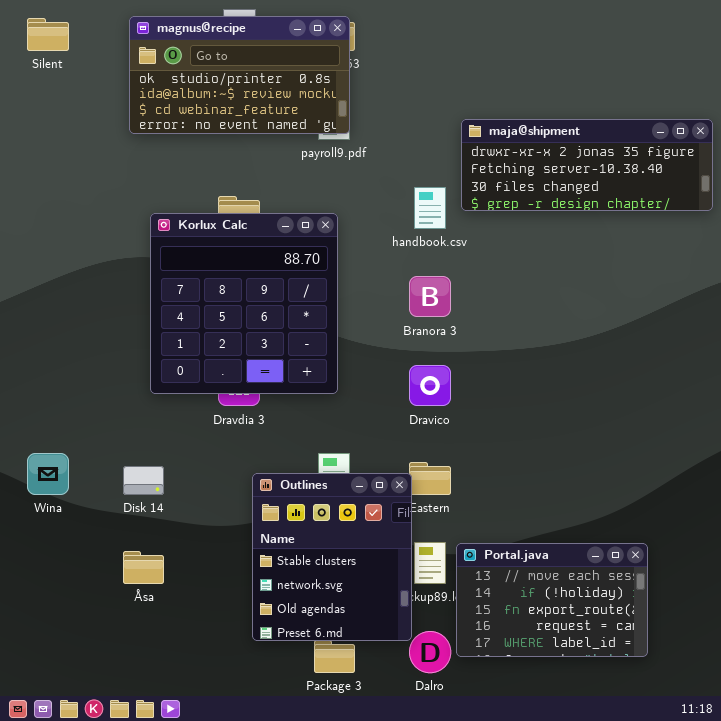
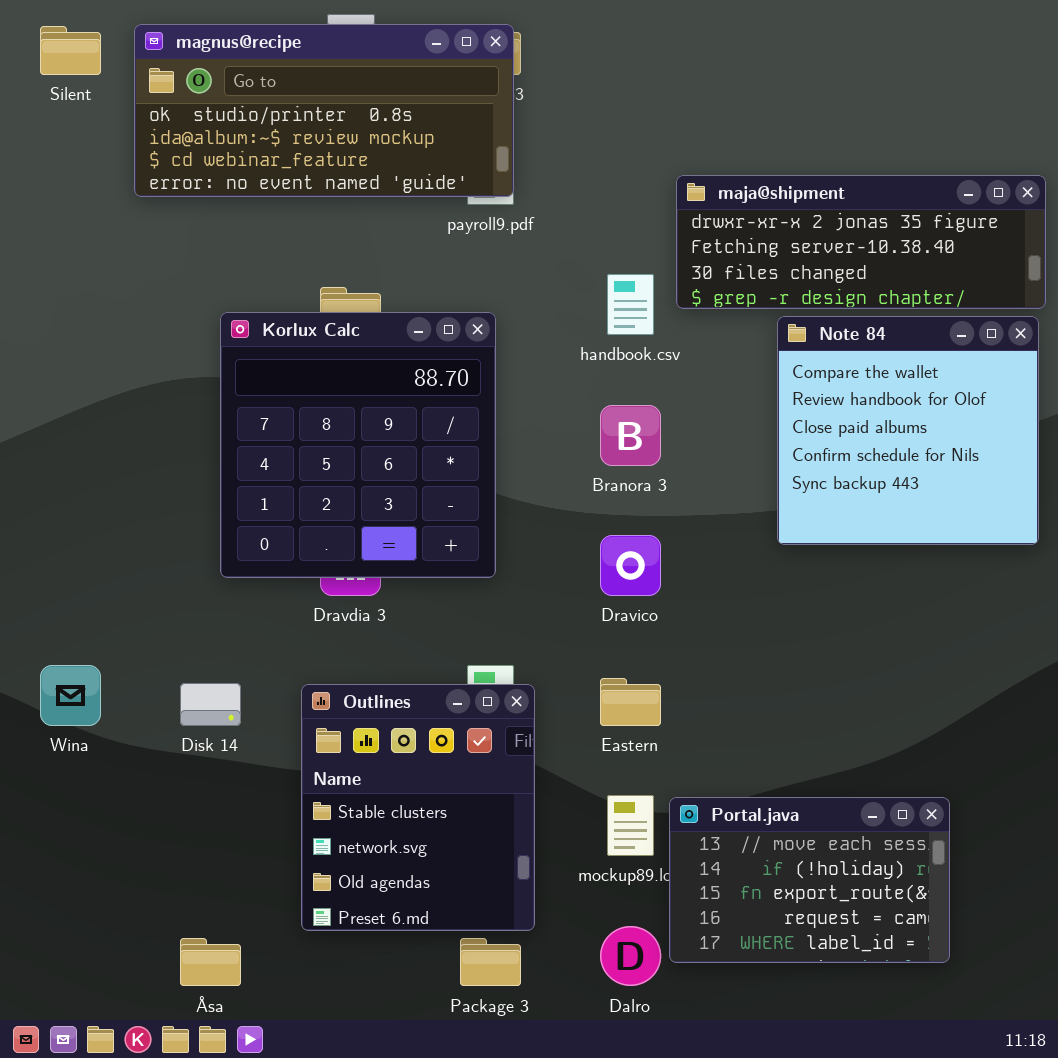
magnus@recipe: [129,16,350,134] -> [134,24,514,197], resized
Note 84: none -> [777,316,1039,545], opened
Outlines: [252,473,412,641] -> [301,684,535,931], moved
Åsa: [123,551,164,584] -> [180,938,241,986], moved

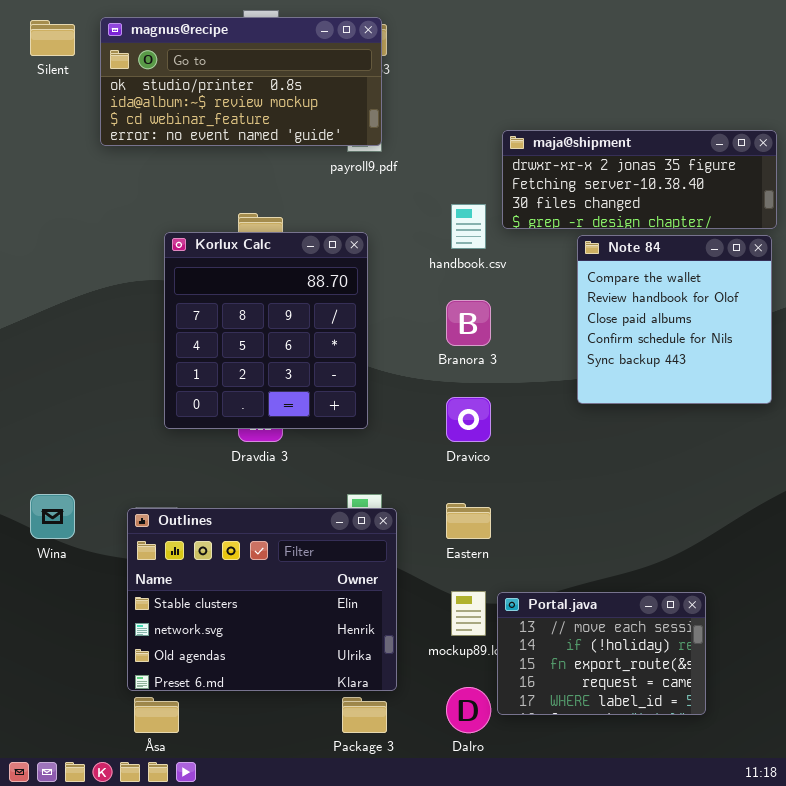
Outlines: [301,684,535,931] -> [127,508,397,691], resized

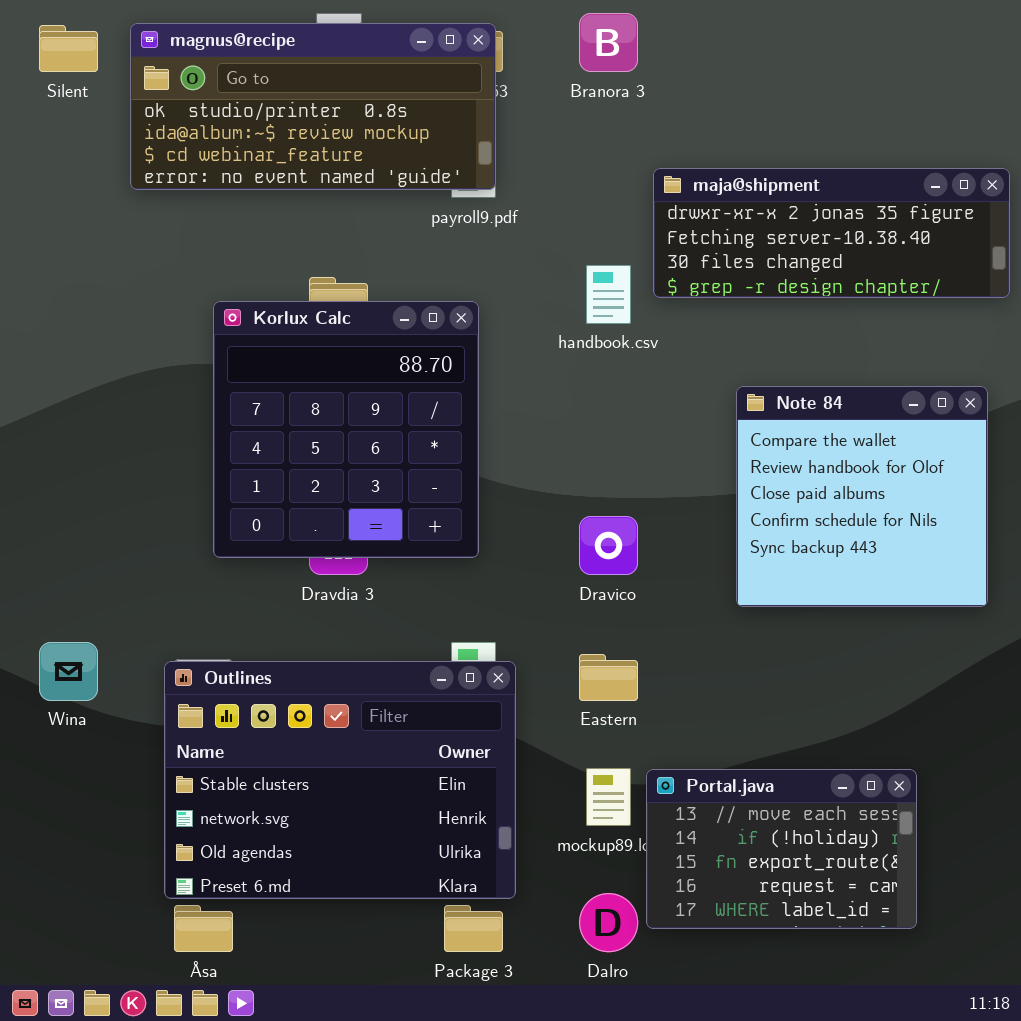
Note 84: [577,235,772,404] -> [736,386,988,607], moved
Branora 3: [446,300,491,346] -> [579,13,638,72], moved

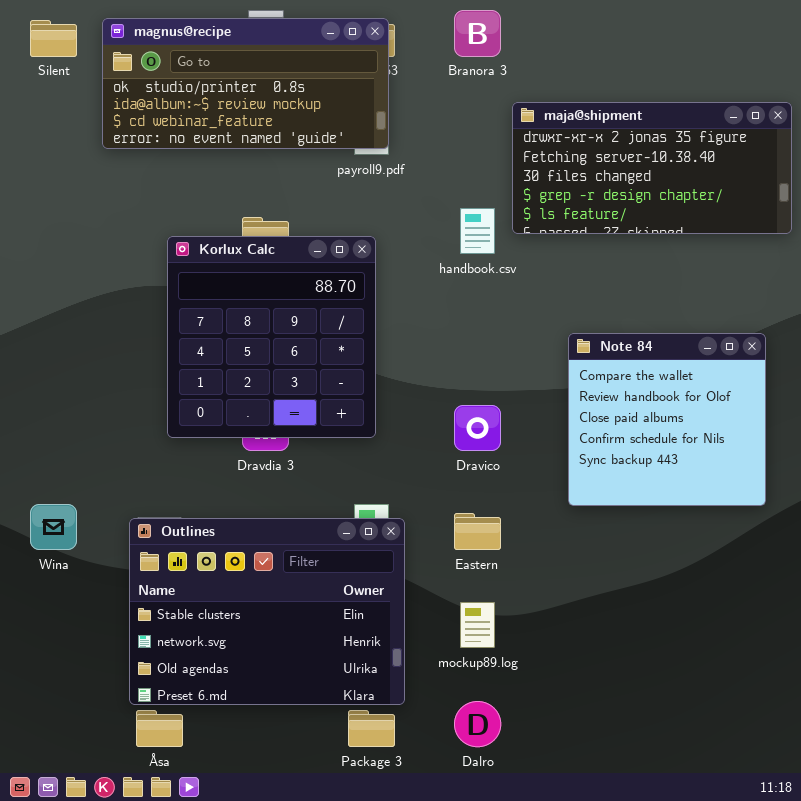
maja@shipment: [653,168,1010,298] -> [512,102,792,234], resized
Note 84: [736,386,988,607] -> [568,333,766,506], moved
Portal.java: [646,769,917,929] -> none, closed

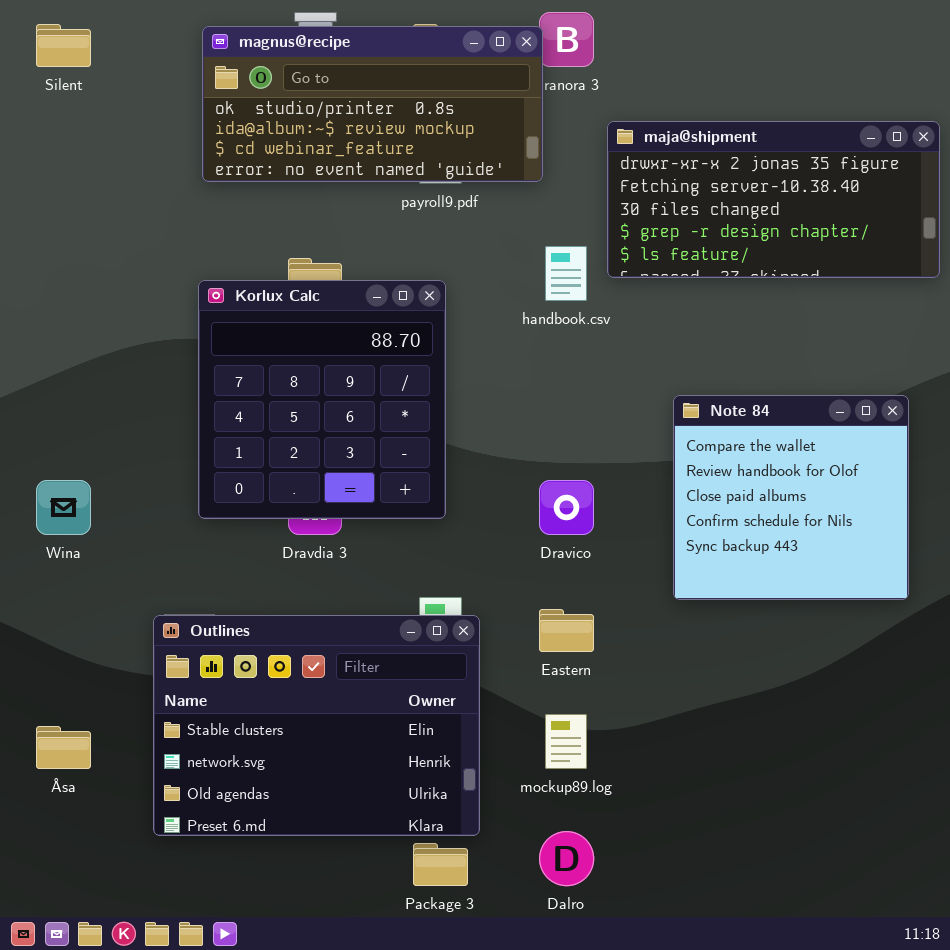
magnus@recipe: [102,18,389,149] -> [202,26,543,182], moved
Wina: [30,504,77,550] -> [36,480,91,535], moved
Åsa: [136,710,183,747] -> [36,726,91,769], moved

